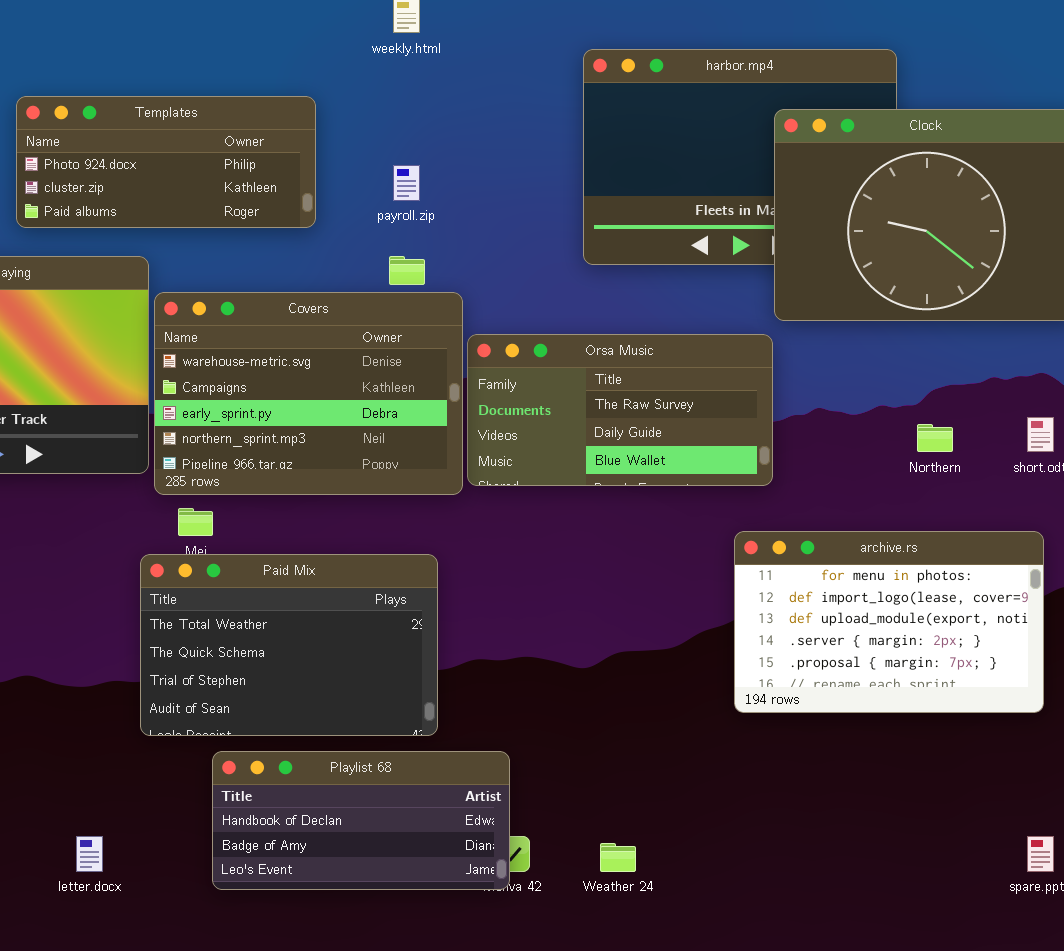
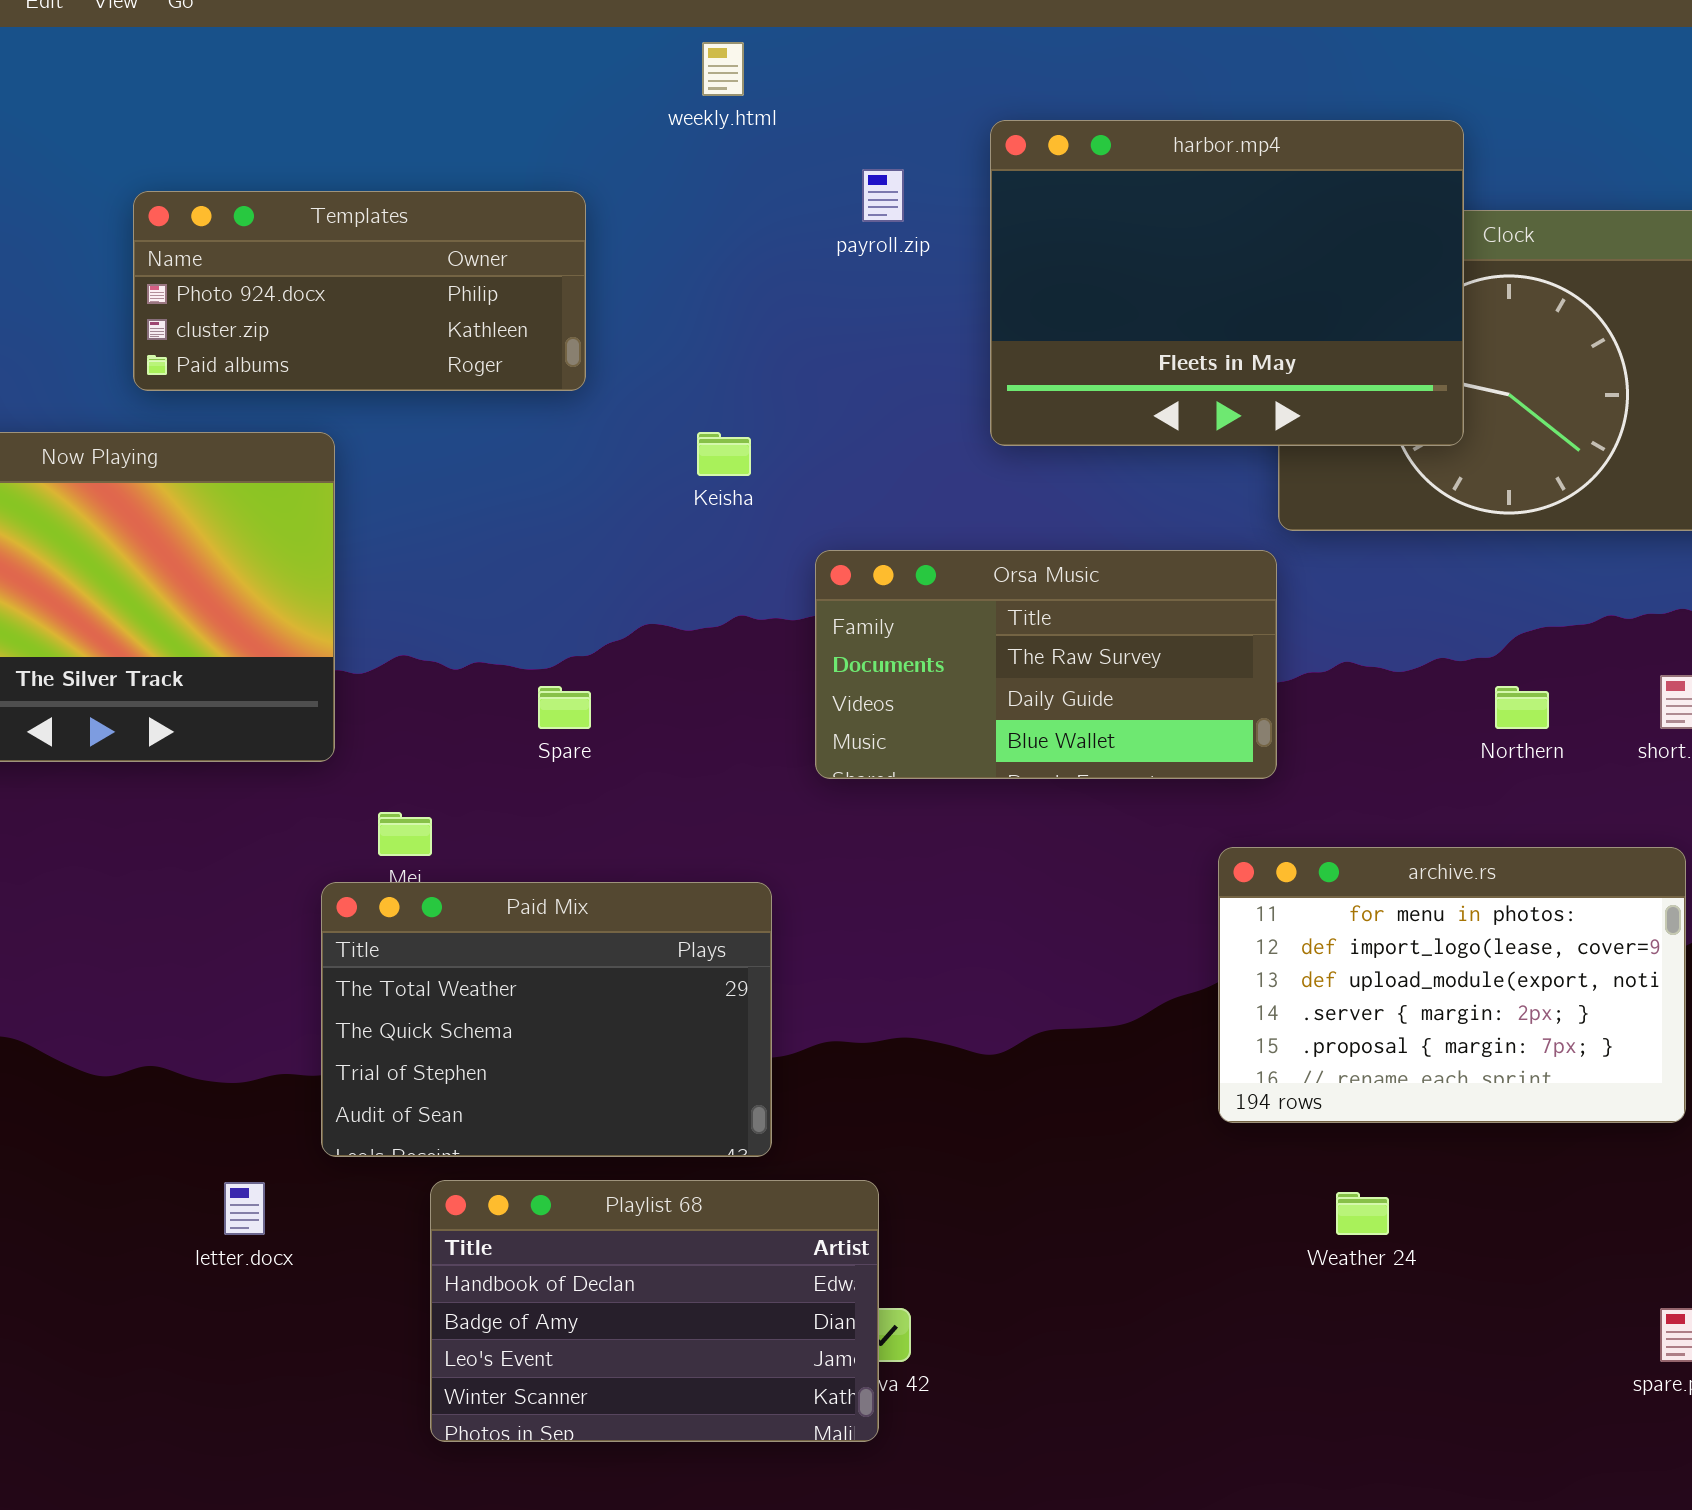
harbor.mp4: [583,49,897,265] -> [990,120,1464,446], raised
payroll.zip: [393,165,420,201] -> [862,169,904,222], moved
Covers: [154,292,463,495] -> none, closed
Playlist 68: [212,751,510,890] -> [430,1180,879,1442], resized
letter.docx: [76,836,103,872] -> [224,1182,265,1235], moved
Weather 24: [600,843,636,872] -> [1336,1192,1389,1235], moved

